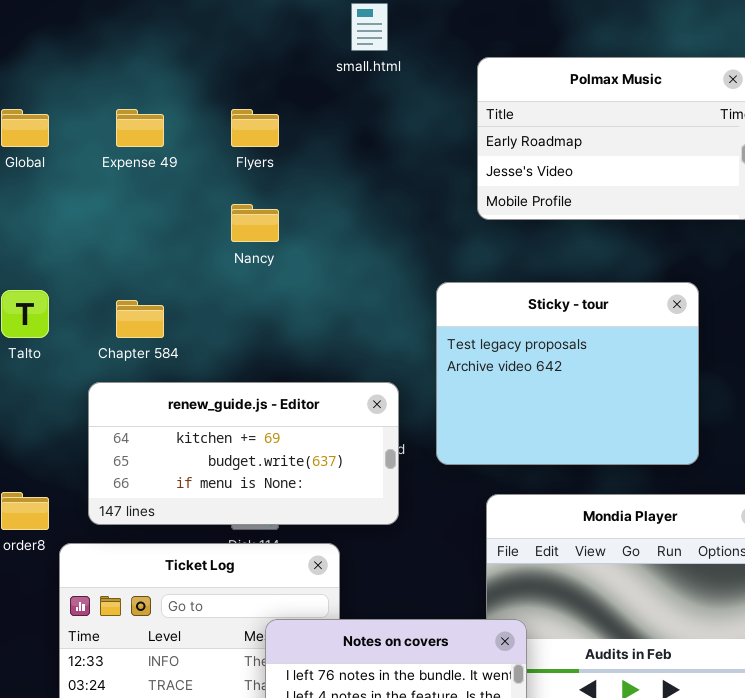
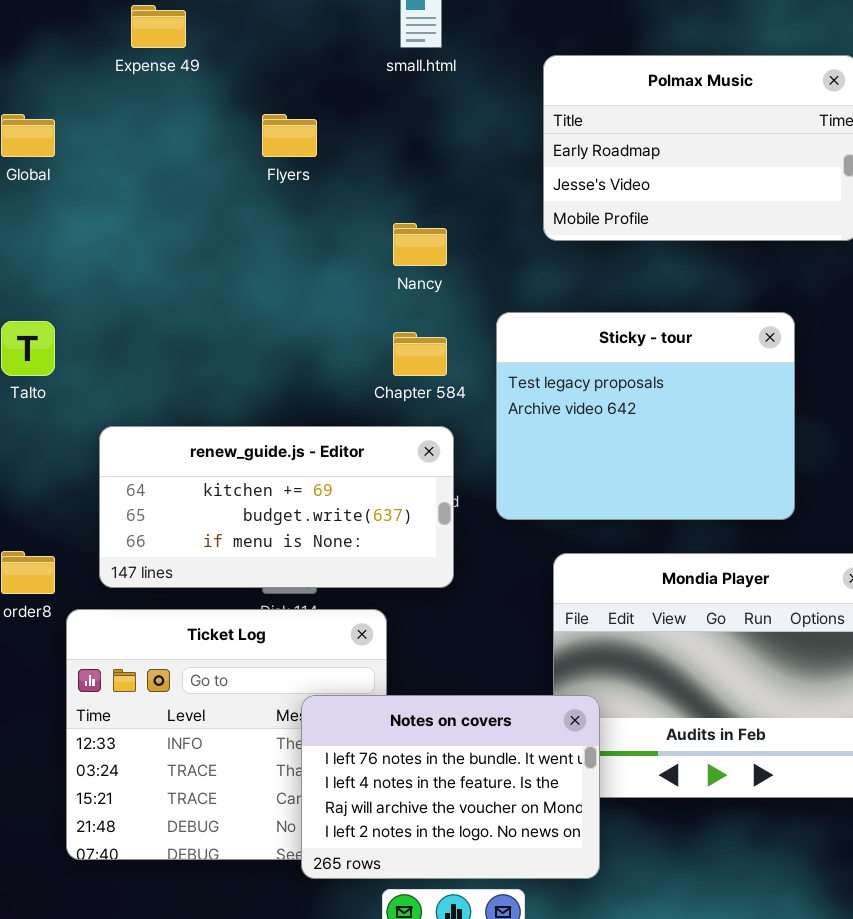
Expense 49: [116,109,164,147] -> [131,5,186,48], moved
Nancy: [231,204,279,242] -> [393,223,447,266], moved
Chapter 584: [116,300,164,338] -> [393,332,447,376], moved

